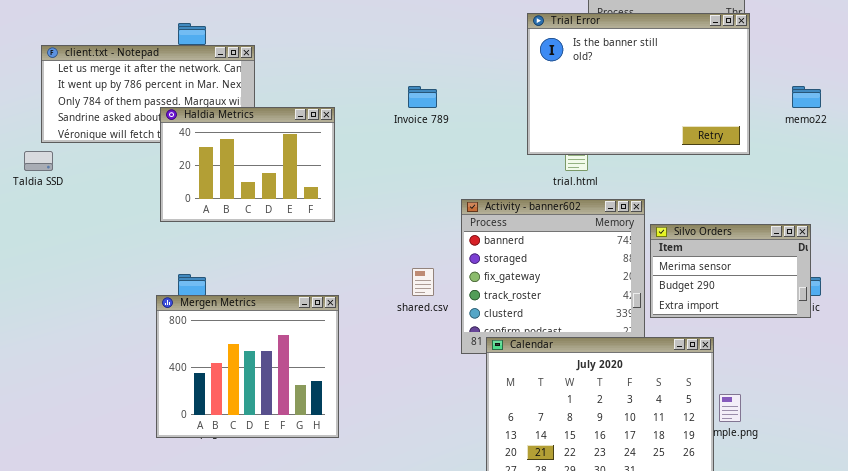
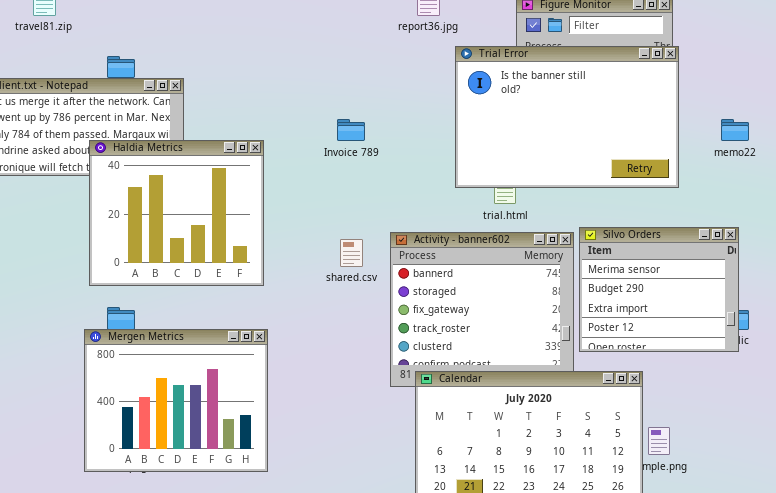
Haldia Metrics: [160,107,335,222] -> [89,140,264,286], resized
Silvo Orders: [650,224,811,318] -> [579,227,739,352], resized
shared.csv: [412,268,434,296] -> [340,239,363,267], moved

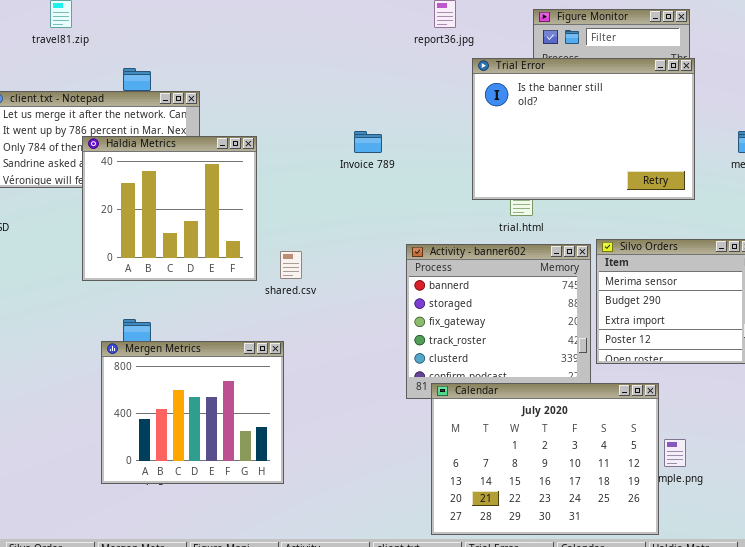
Haldia Metrics: [89,140,264,286] -> [82,136,257,281], moved
shared.csv: [340,239,363,267] -> [280,251,302,279], moved

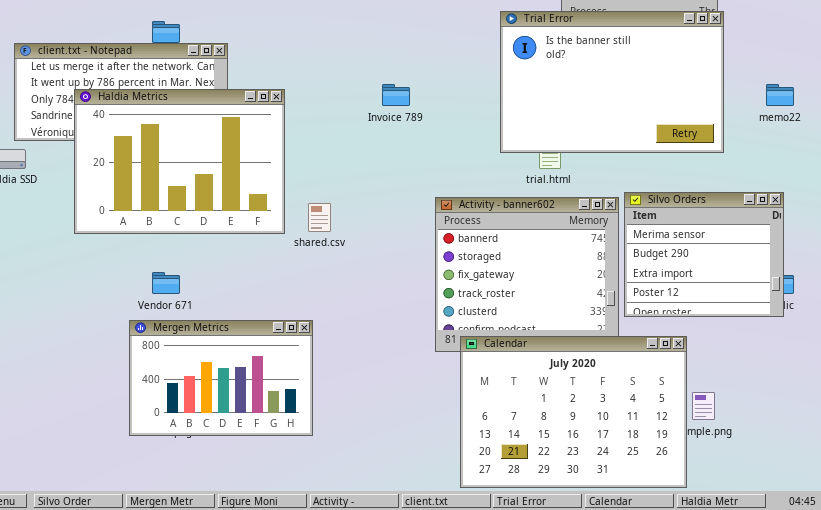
Haldia Metrics: [82,136,257,281] -> [74,89,285,234], resized
Mergen Metrics: [101,341,284,484] -> [129,320,313,436], resized

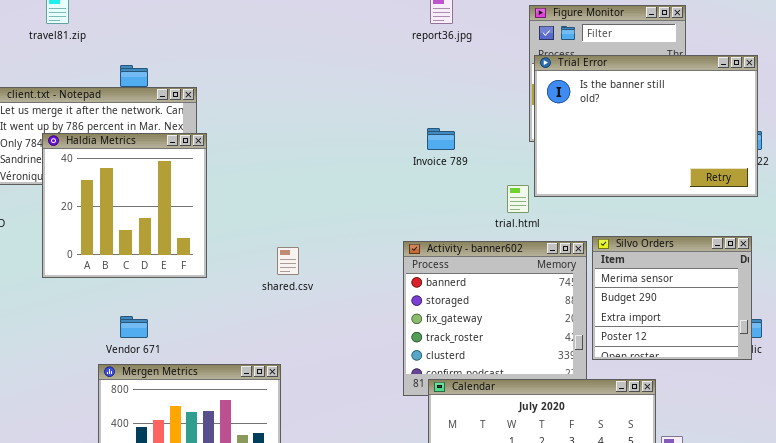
Trial Error: [500,11,724,153] -> [534,55,758,197], moved
Invoice 789: [382,84,410,106] -> [427,128,455,150], moved
Haldia Metrics: [74,89,285,234] -> [42,133,207,278], resized

